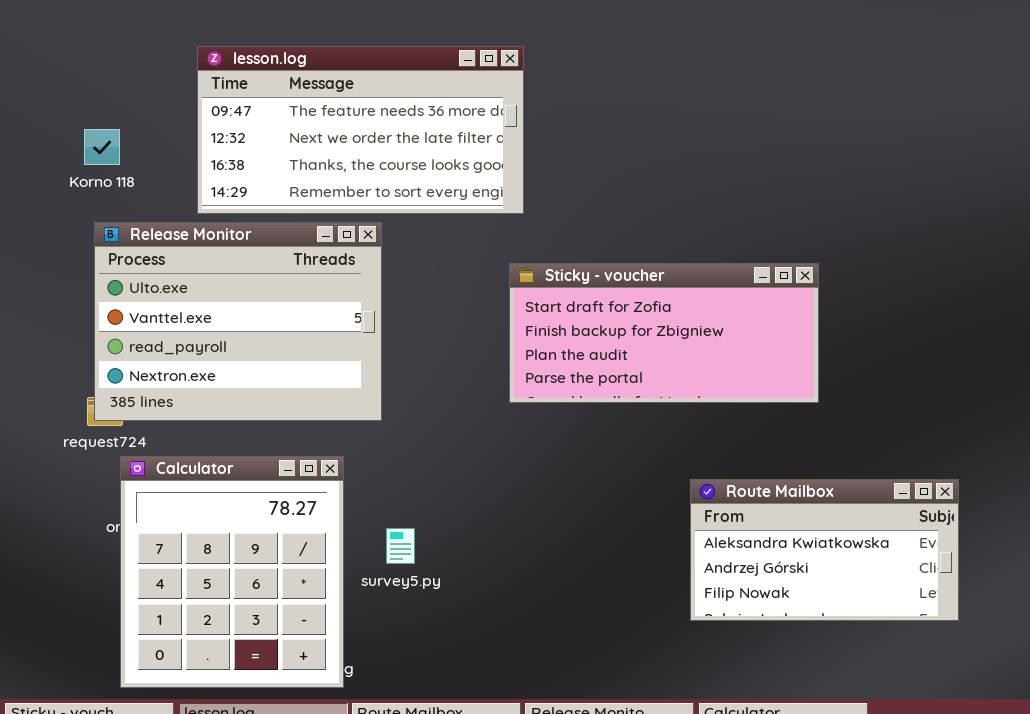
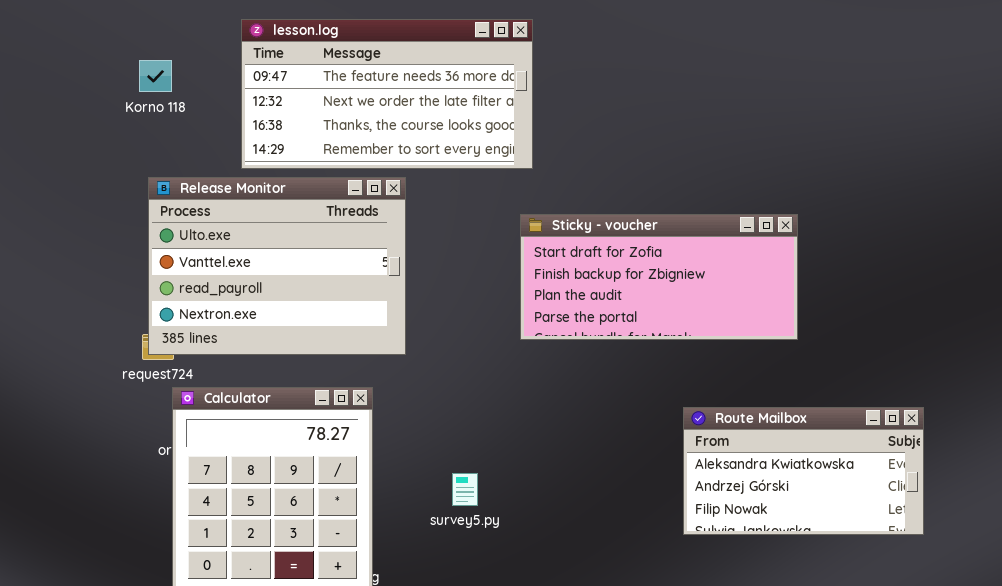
Korno 118: [84,129,120,165] -> [139,60,172,92], moved
survey5.py: [386,528,415,564] -> [452,473,478,506], moved

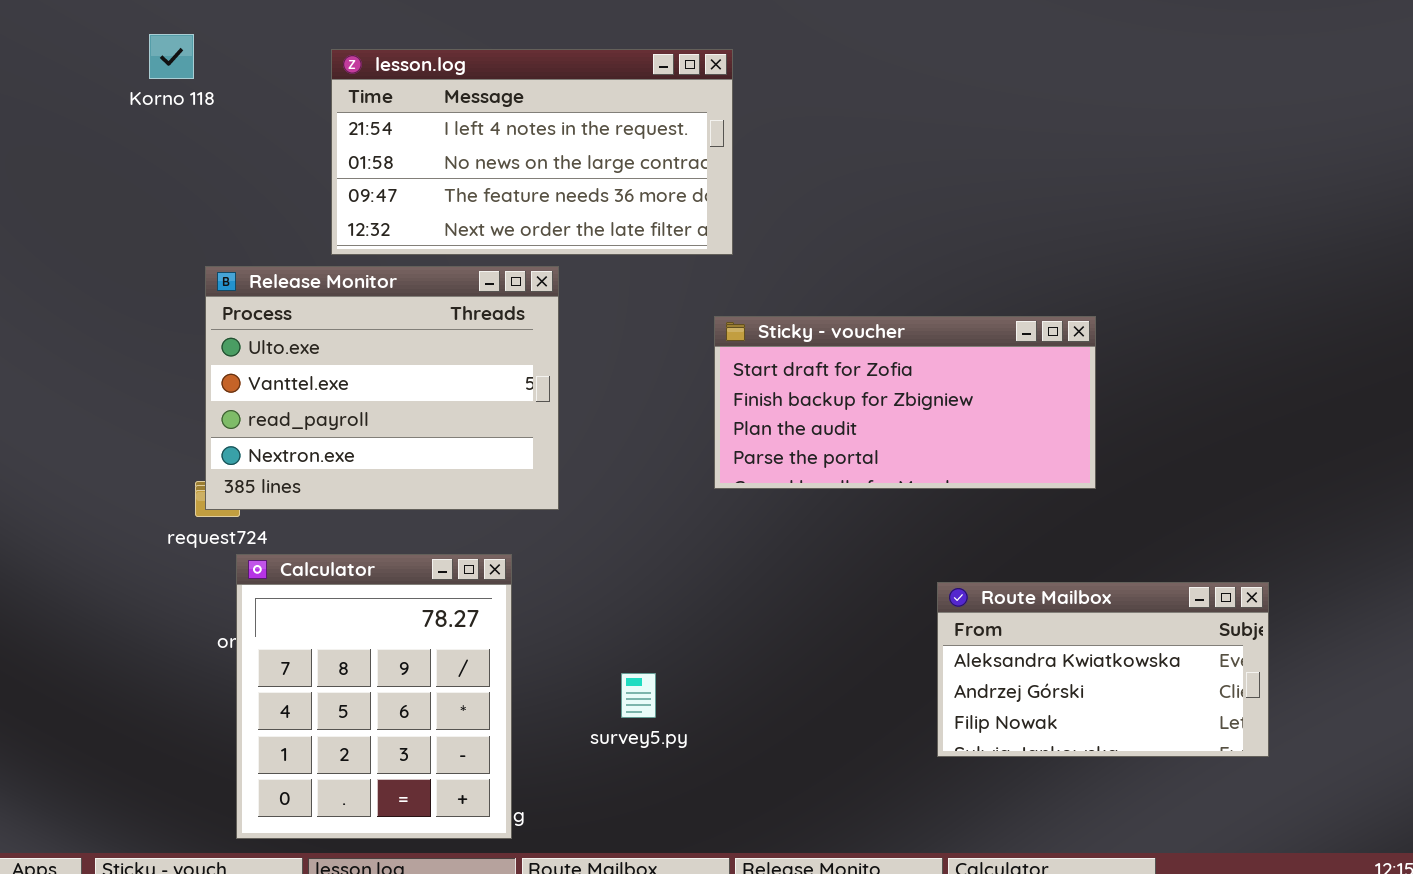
lesson.log: [241,19,533,169] -> [331,49,733,255], scrolled up 2 rows
Korno 118: [139,60,172,92] -> [149,34,194,79], moved

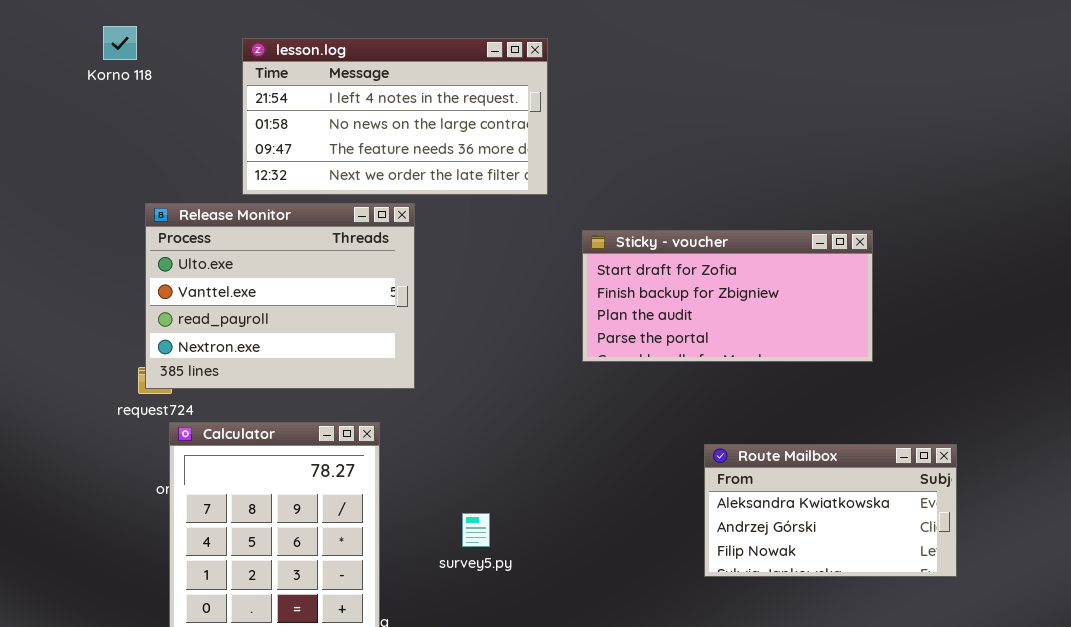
Sticky - voucher: [714,316,1096,489] -> [582,230,873,362], moved

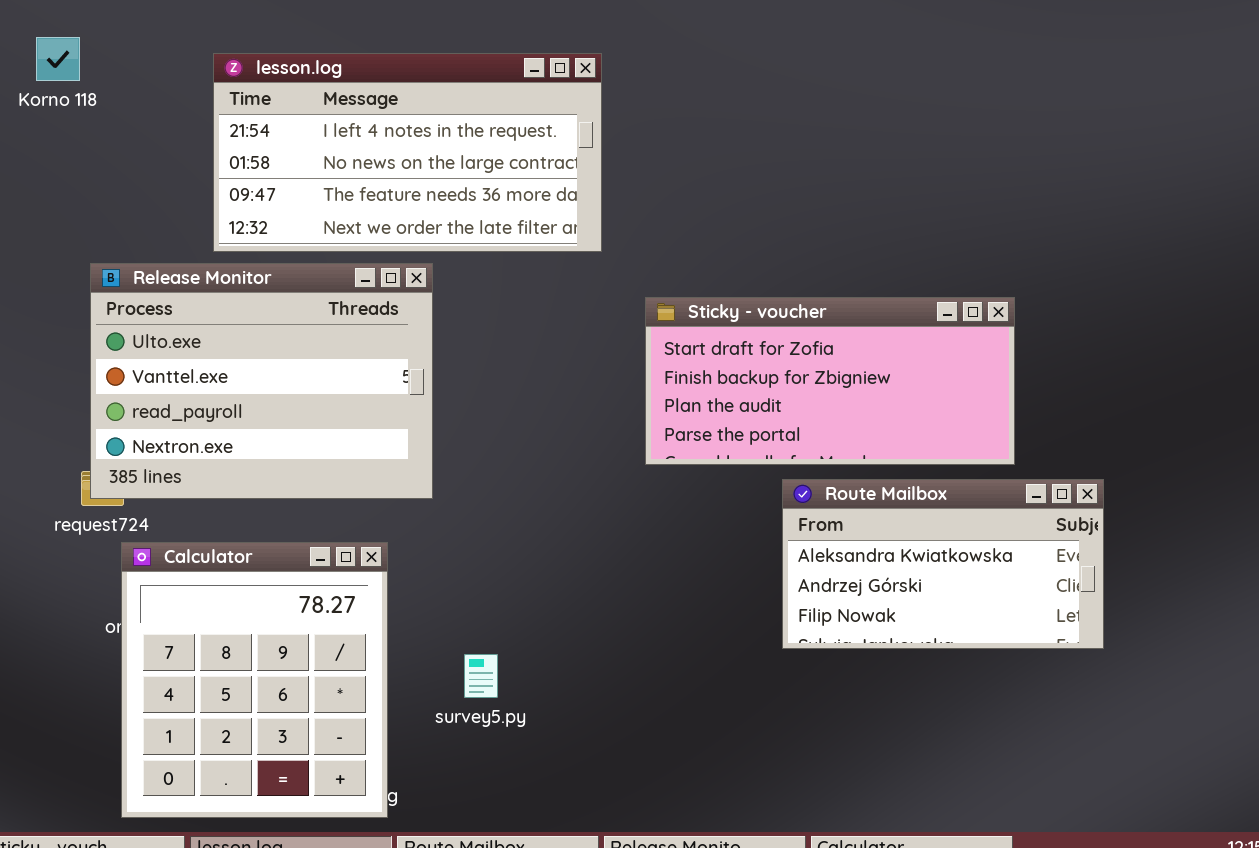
Route Mailbox: [704,444,957,577] -> [782,479,1104,649], moved
survey5.py: [462,513,490,547] -> [464,654,498,698], moved

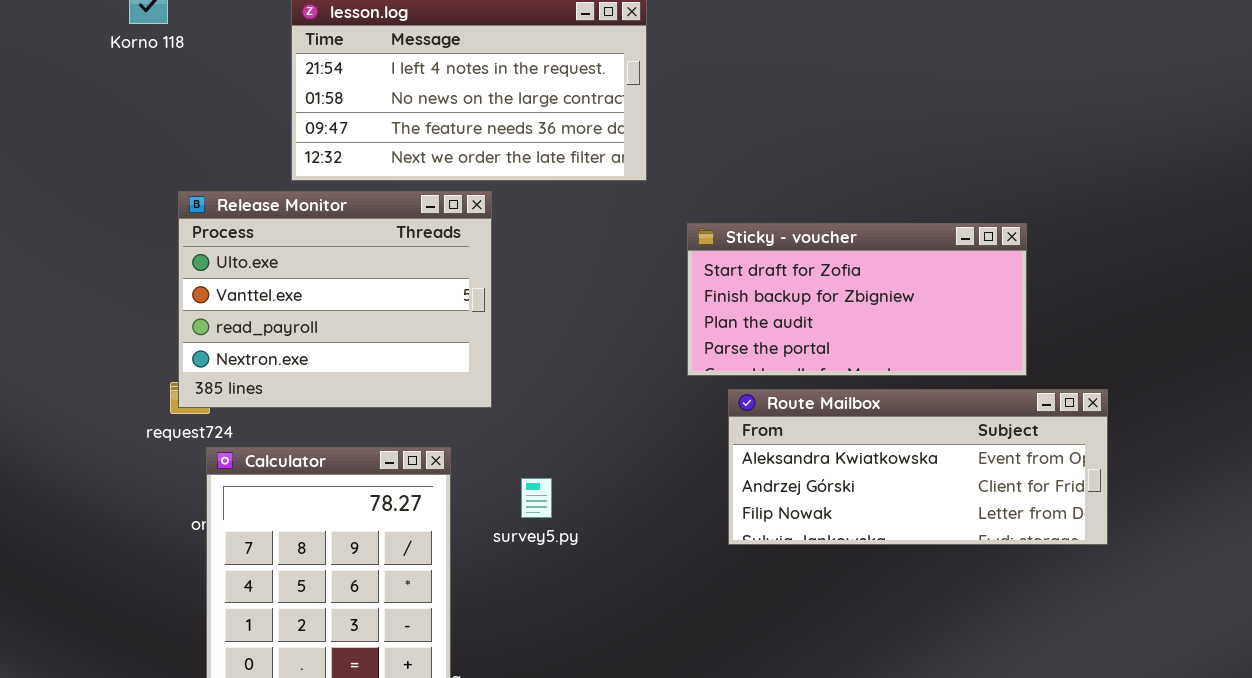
Route Mailbox: [782,479,1104,649] -> [728,389,1108,545], resized
survey5.py: [464,654,498,698] -> [521,478,552,518], moved

